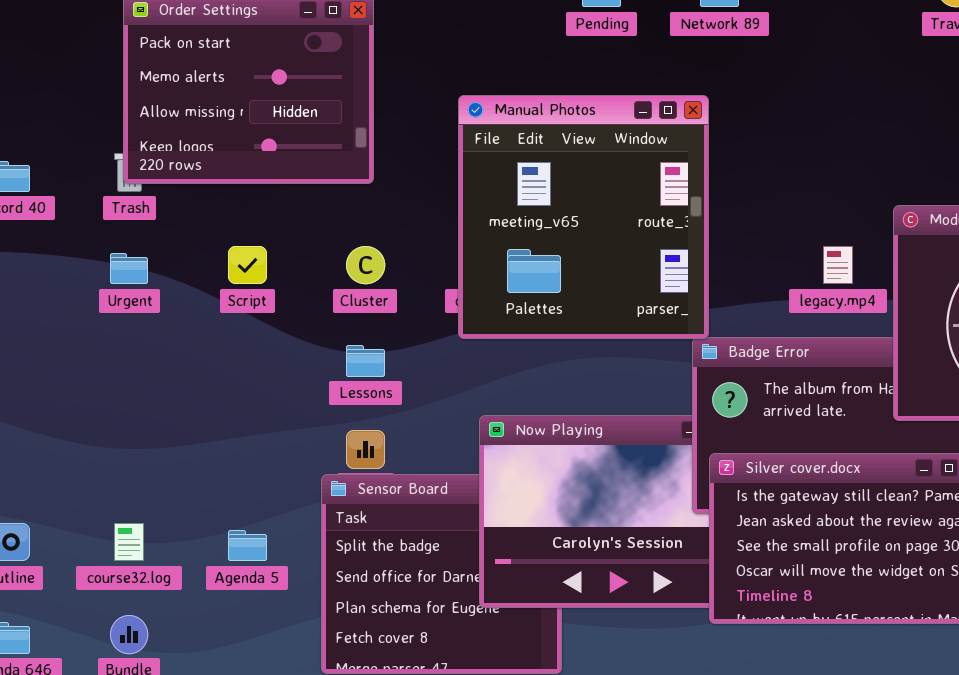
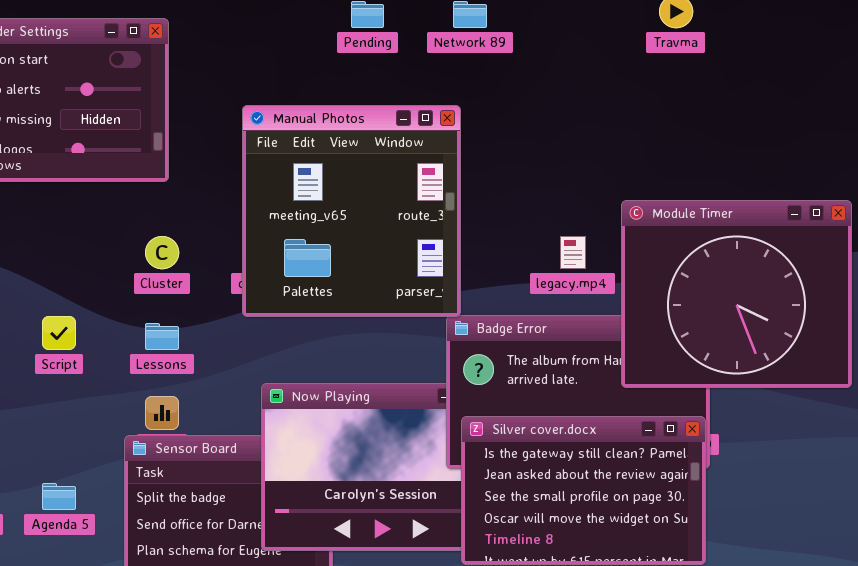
Script: [228,246,267,284] -> [42,316,76,350], moved

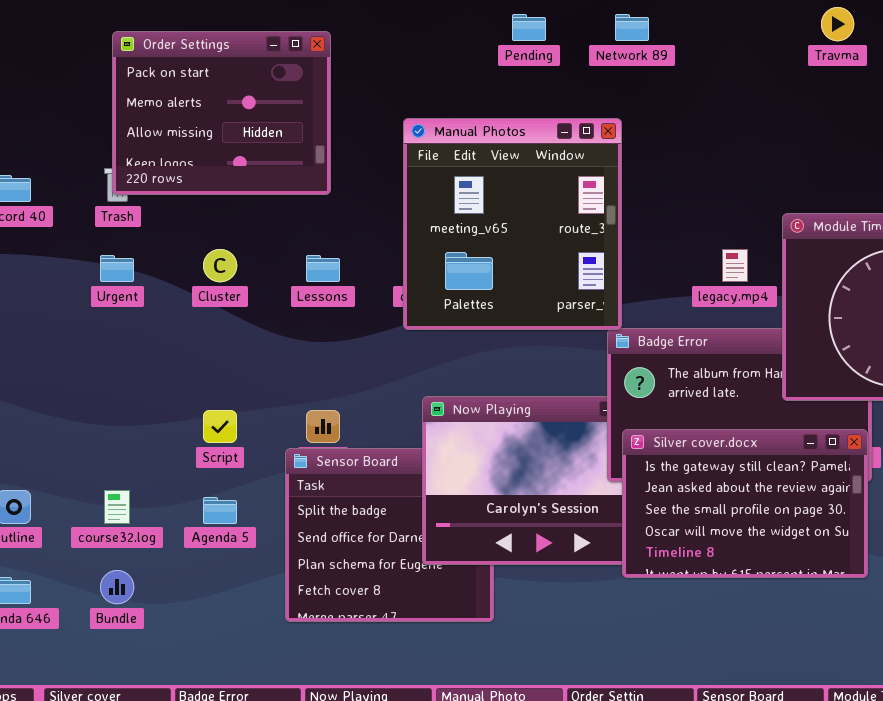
Cluster: [145,236,179,269] -> [203,249,237,282], moved
Script: [42,316,76,350] -> [203,410,237,443], moved
Lessons: [145,323,179,350] -> [306,255,340,282], moved

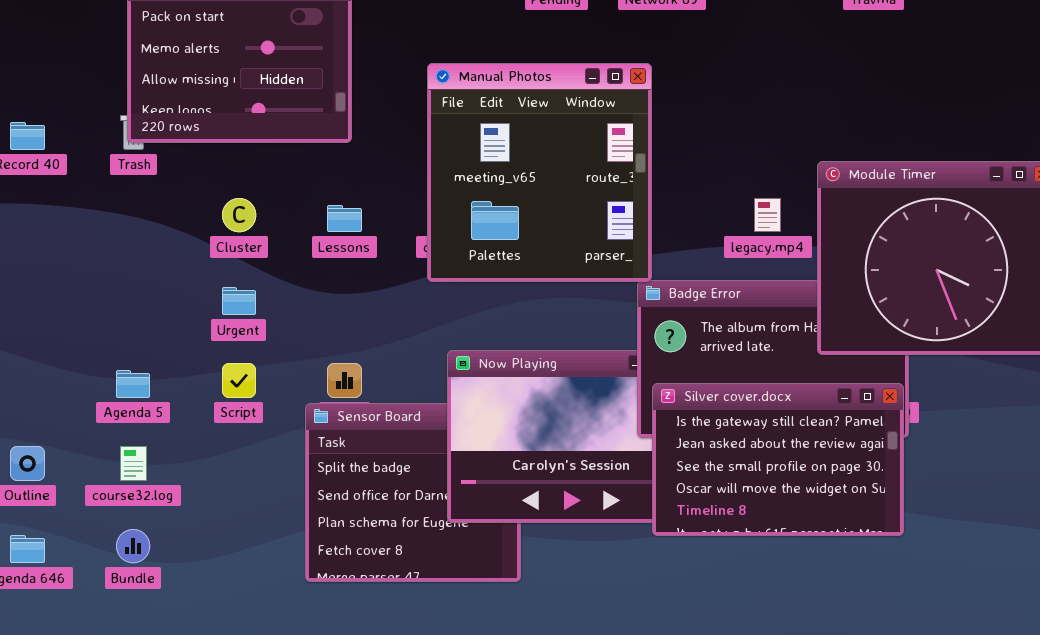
Urgent: [100,255,134,282] -> [222,287,256,315], moved
Agenda 5: [203,497,237,524] -> [116,370,150,398], moved

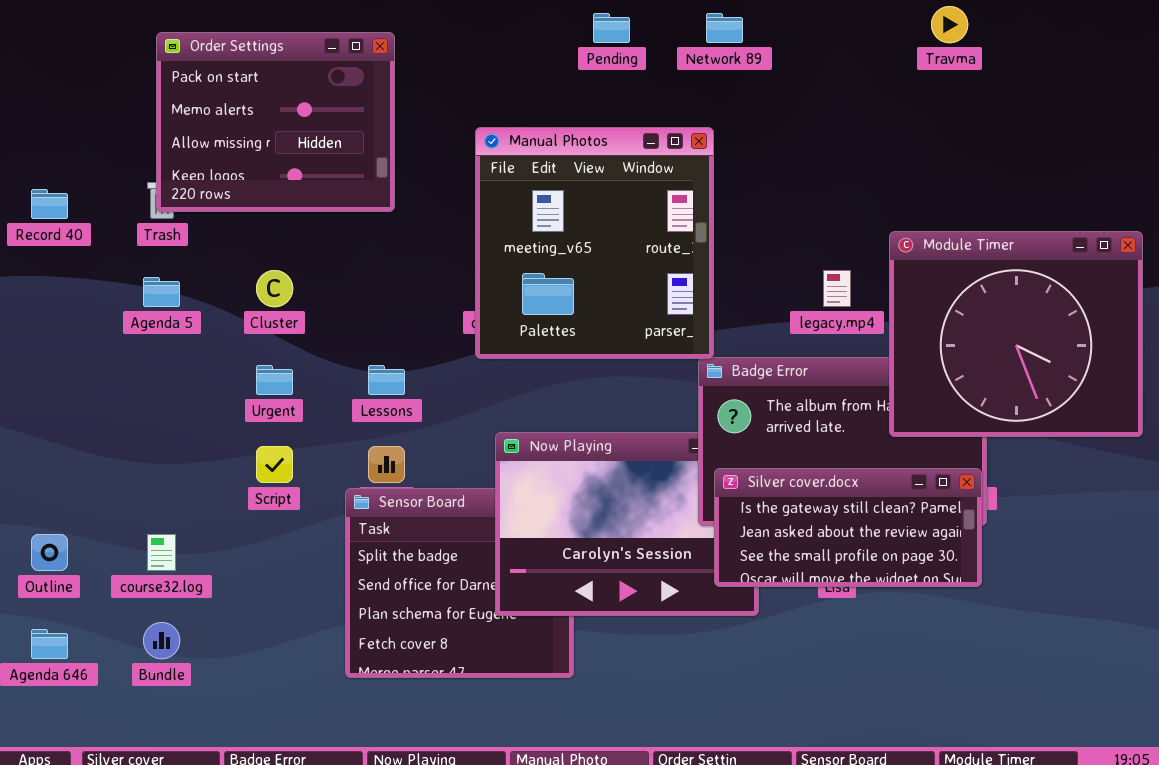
Lessons: [327,205,362,232] -> [368,365,405,395], moved
Agenda 5: [116,370,150,398] -> [143,277,180,307], moved
Silver cover.docx: [652,383,904,536] -> [714,468,982,587], resized

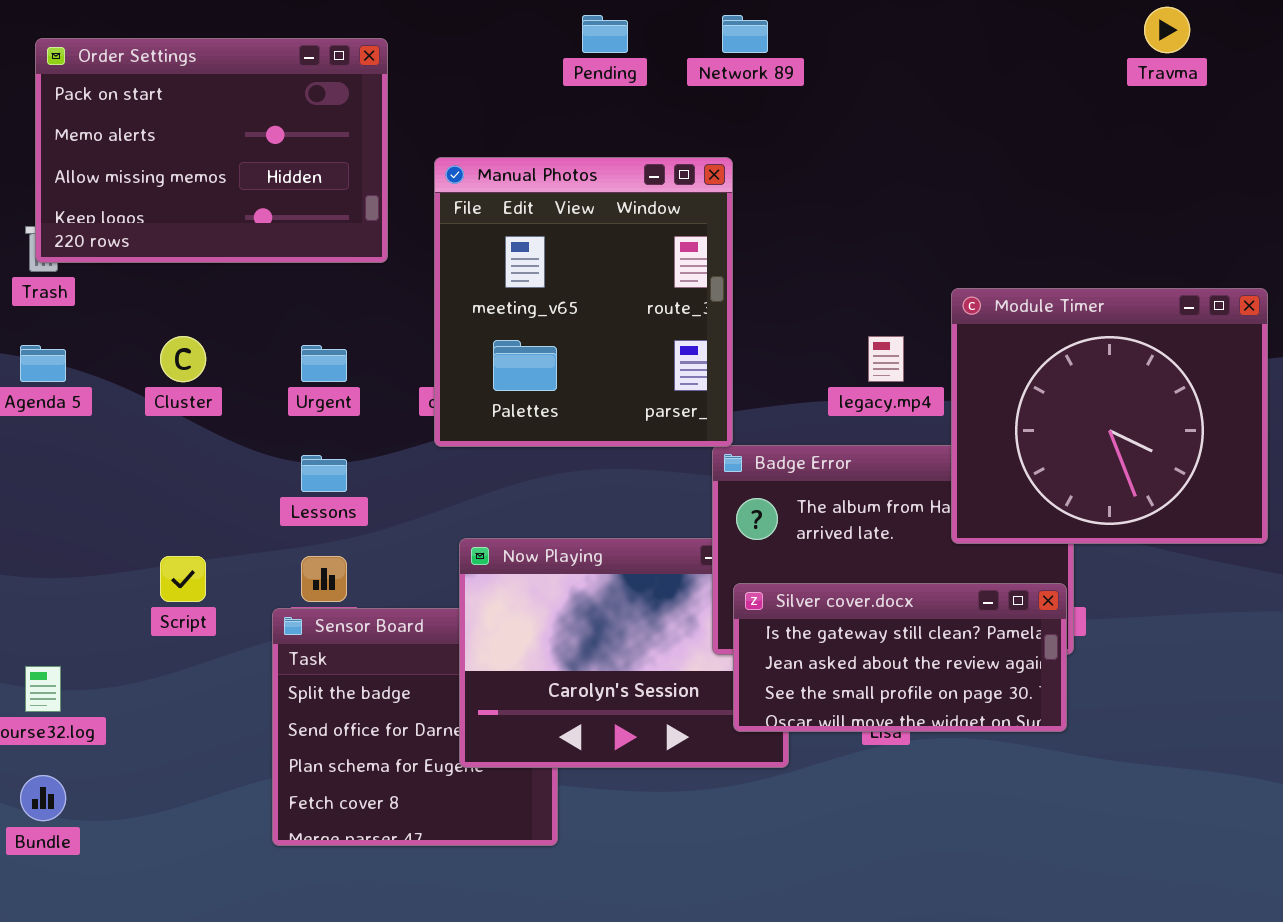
Travma: [931,6,968,43] -> [1144,7,1190,53], moved
Order Settings: [156,32,395,212] -> [35,38,388,263], resized
Urgent: [256,365,293,395] -> [301,345,347,382], moved

